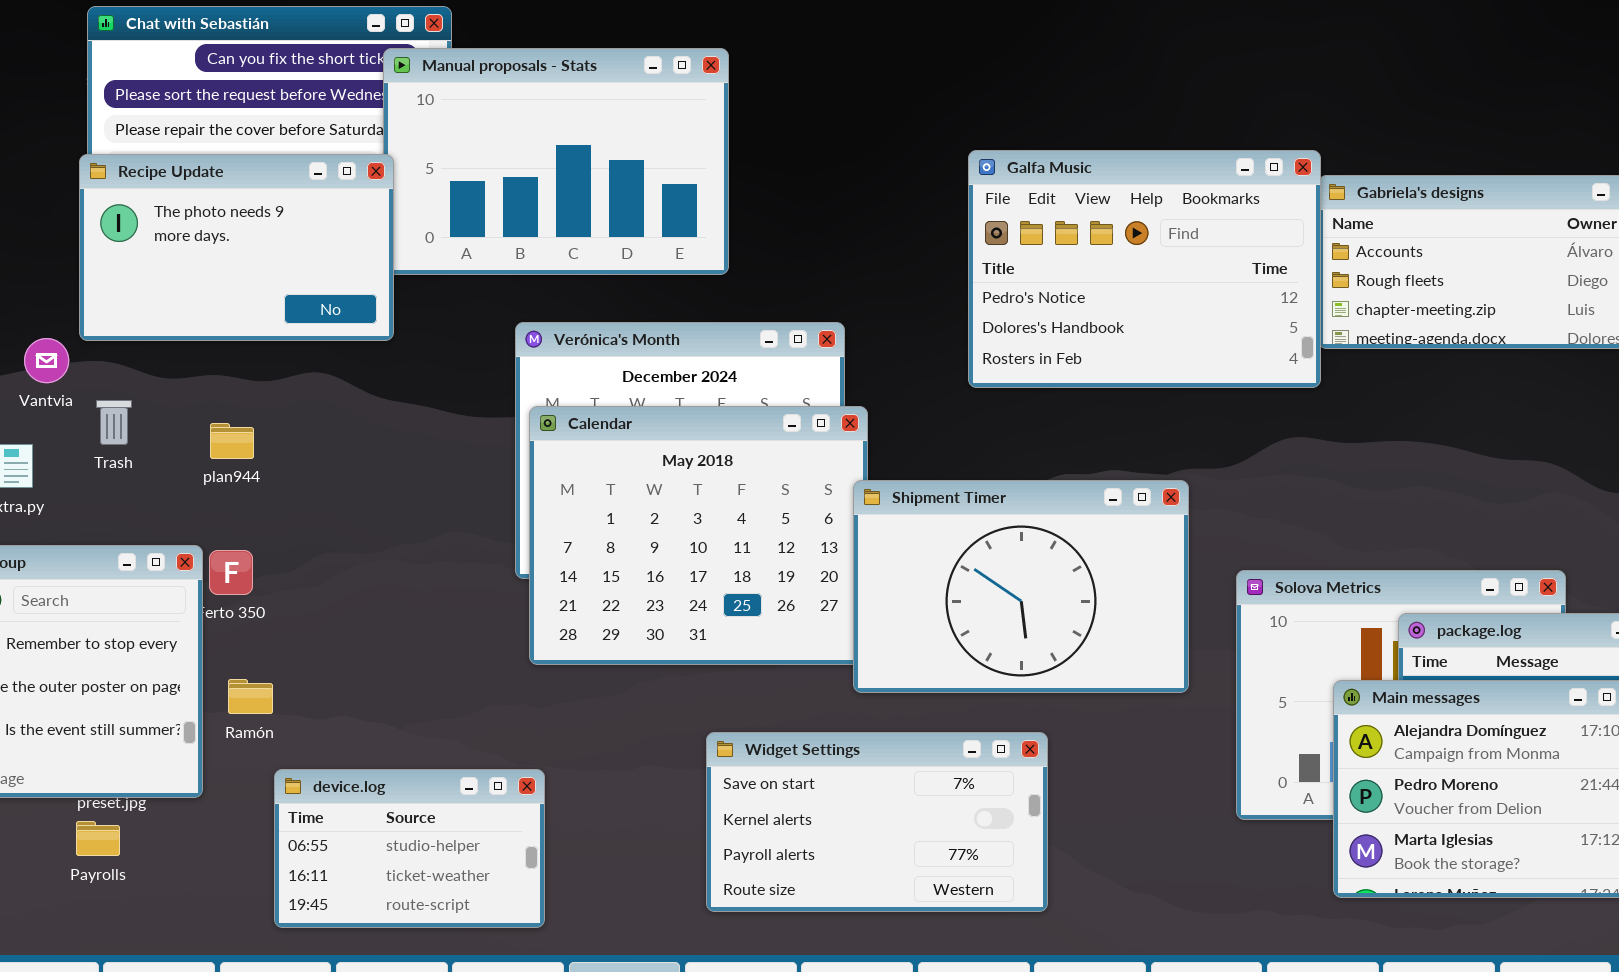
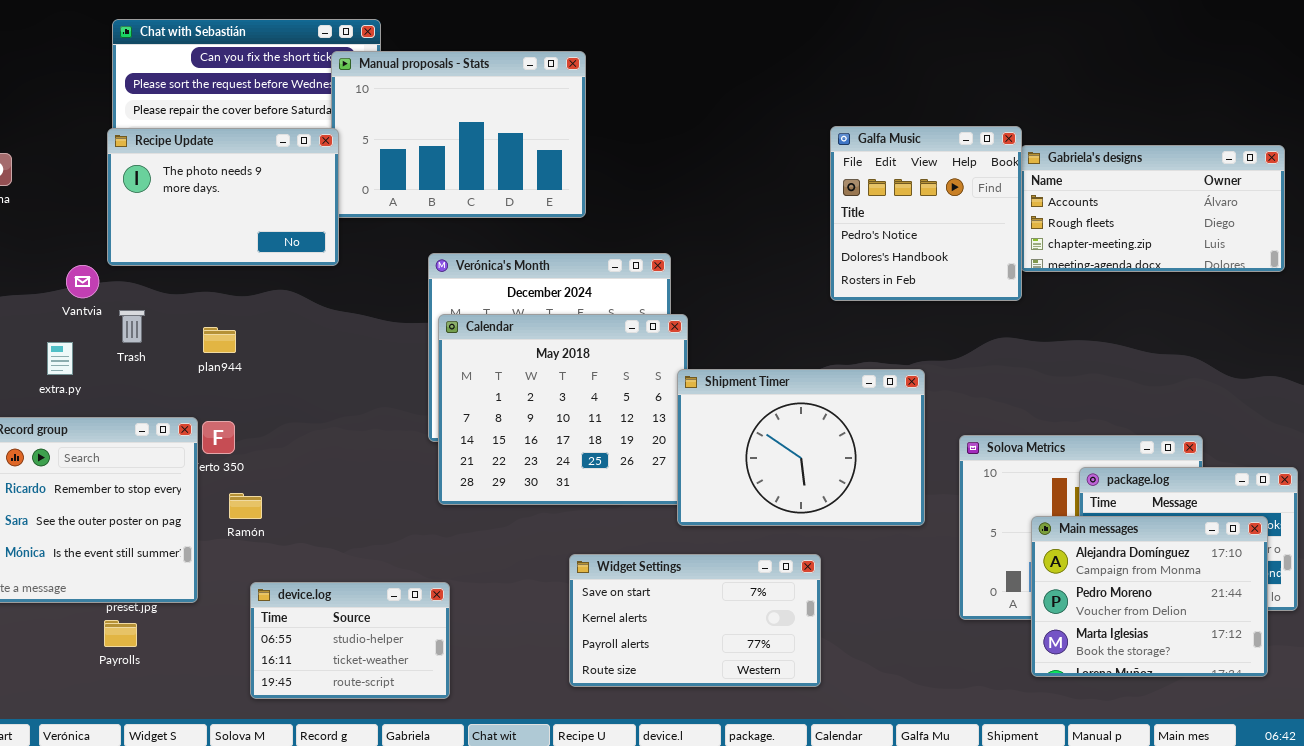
Galfa Music: [968,150,1321,388] -> [830,126,1022,301], resized
Ramón: [228,679,273,714] -> [229,493,262,519], moved

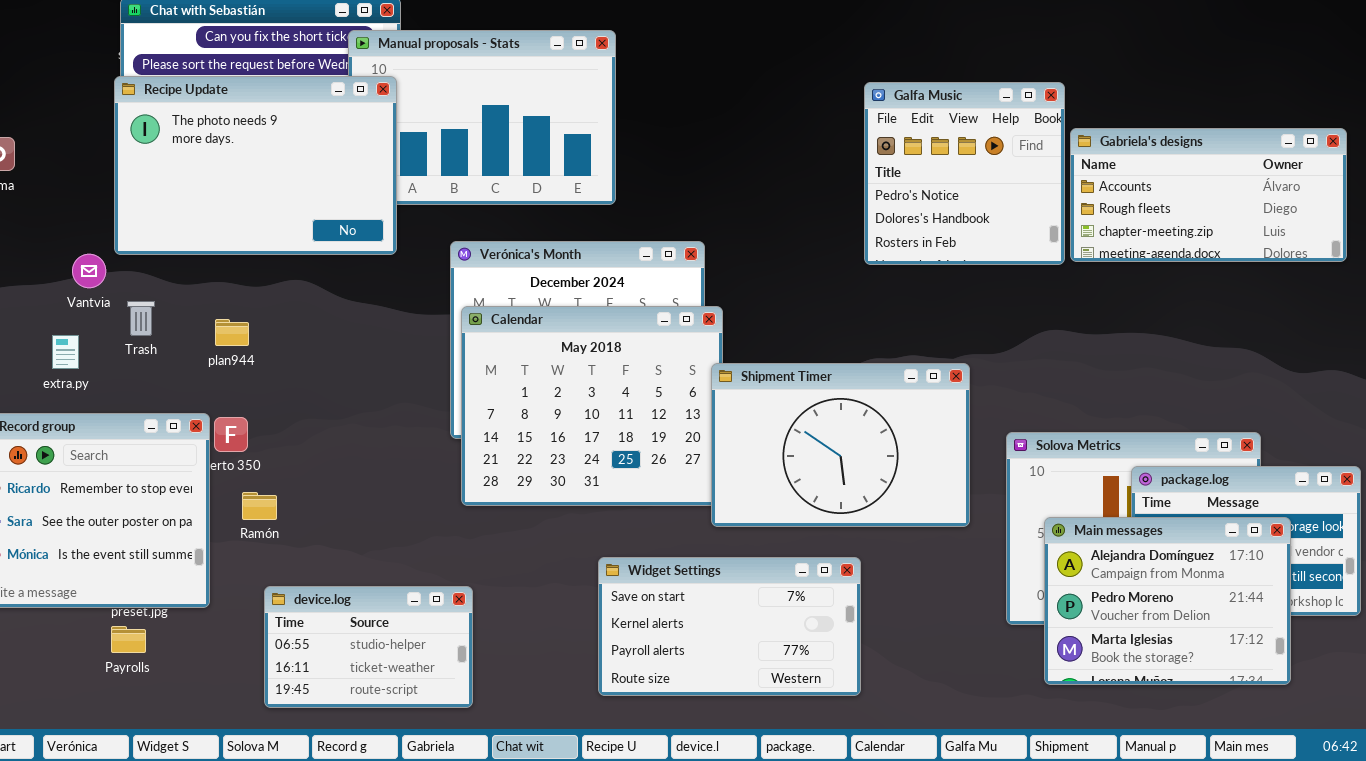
Galfa Music: [830,126,1022,301] -> [864,82,1065,265], moved
Recipe Update: [107,128,339,266] -> [114,76,397,255], resized
Main messages: [1031,516,1268,677] -> [1044,517,1291,685], moved

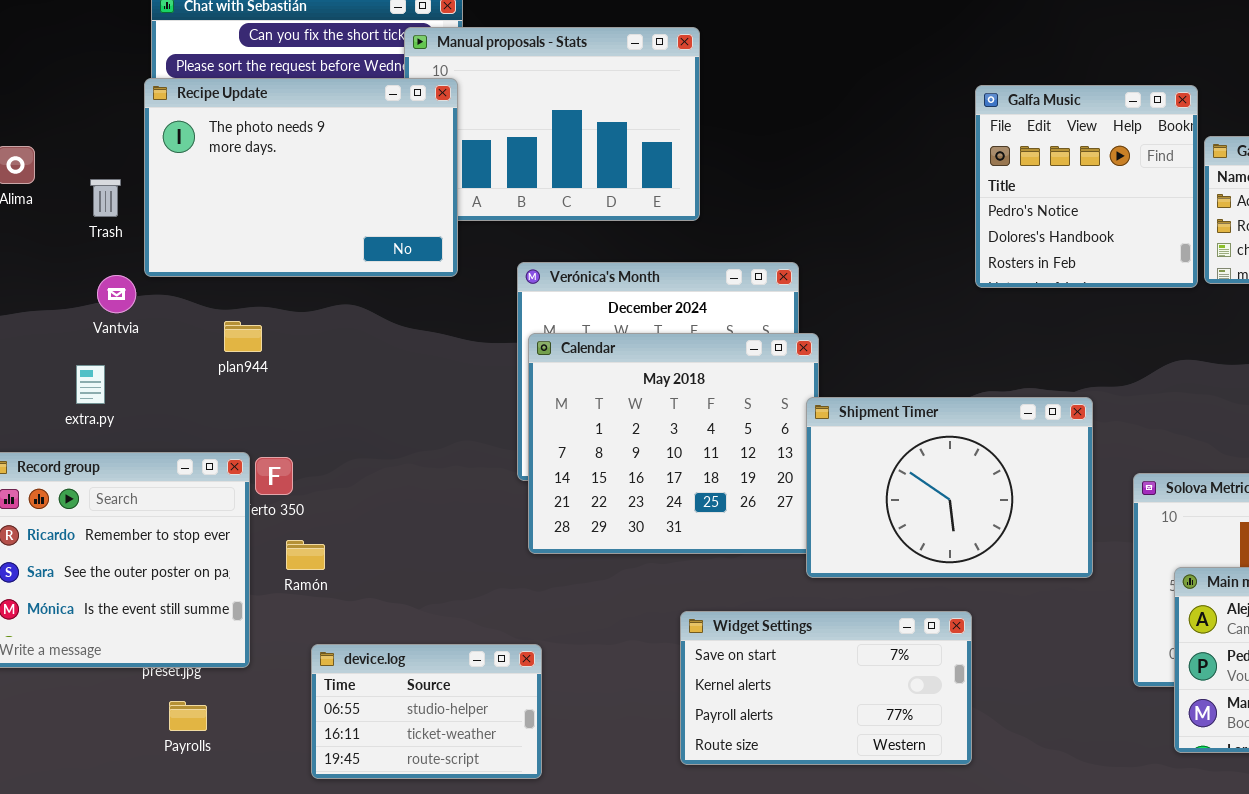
Trash: [127,301,155,336] -> [90,179,121,217], moved
plan944: [215,319,249,346] -> [224,321,262,352], moved
Payrolls: [111,626,146,653] -> [169,701,207,731], moved

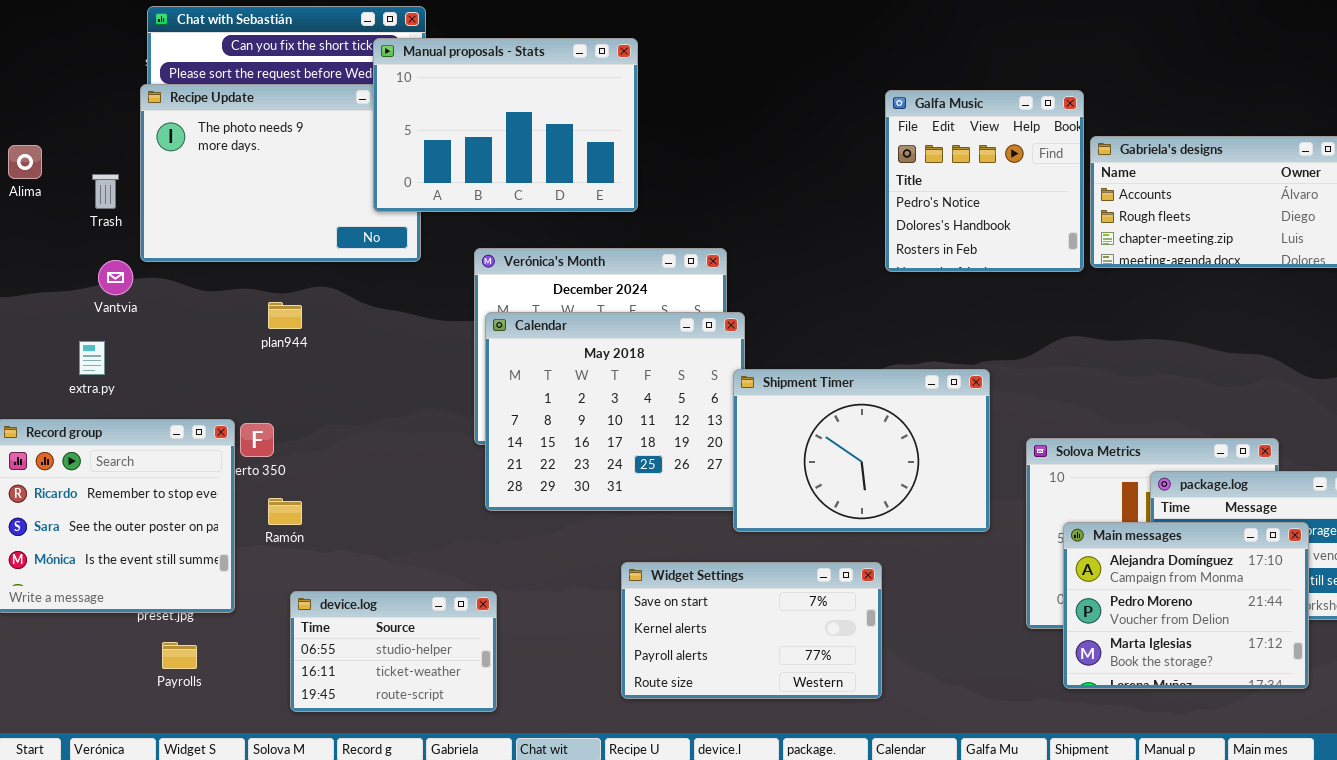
Manual proposals - Stats: [404,27,700,221] -> [373,38,638,212], raised
plan944: [224,321,262,352] -> [268,302,302,329], moved

